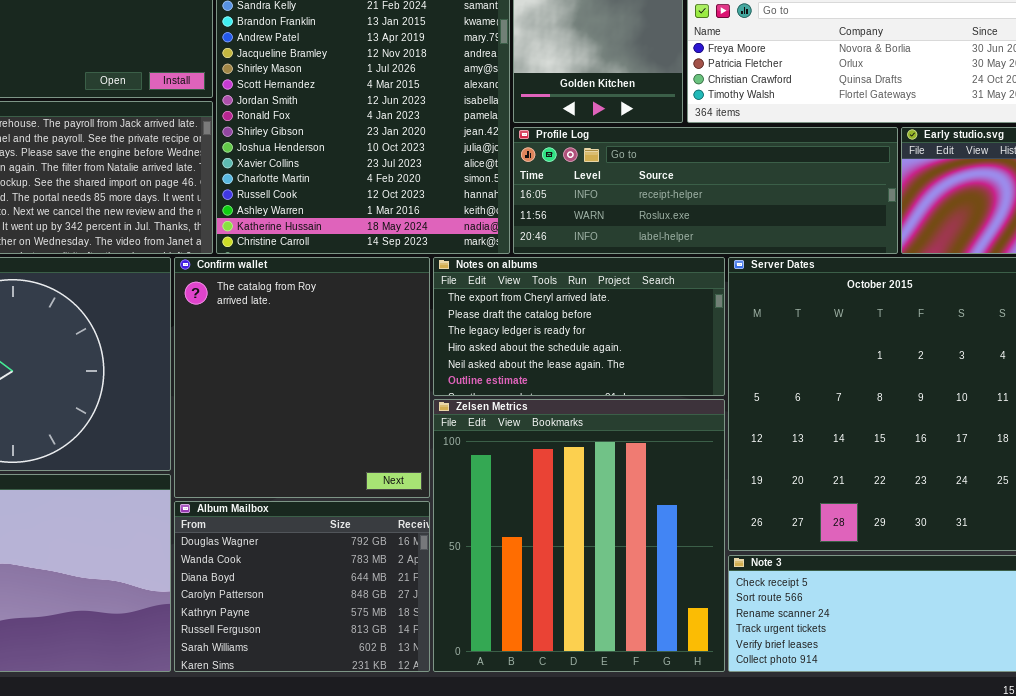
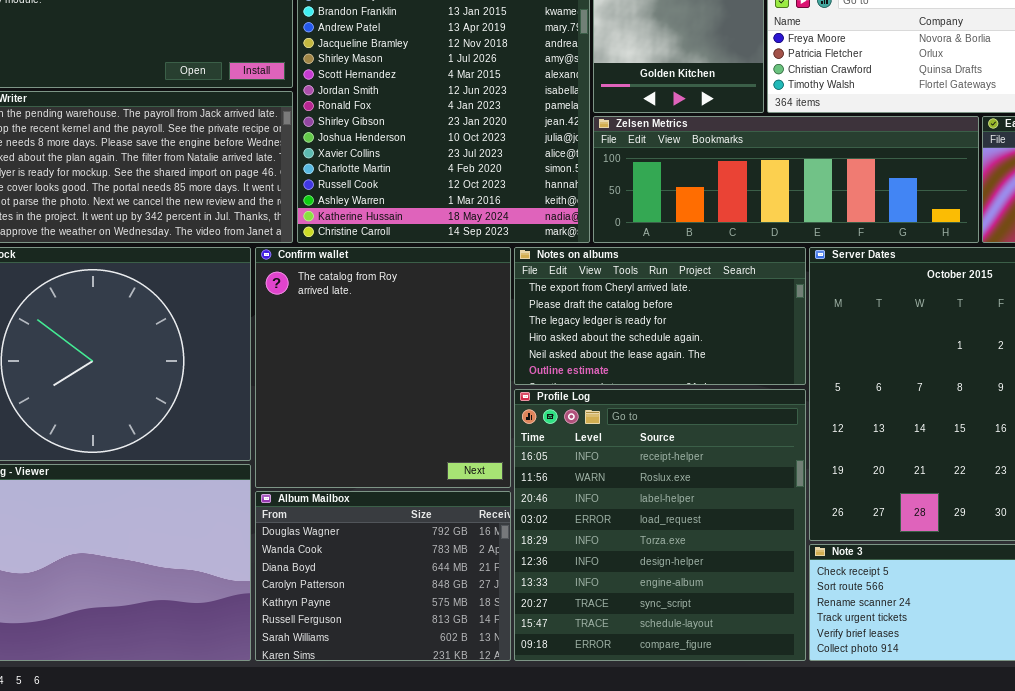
Profile Log: [513,127,898,254] -> [514,389,806,661], moved, resized
Zelsen Metrics: [433,399,725,672] -> [593,116,979,243], moved, resized

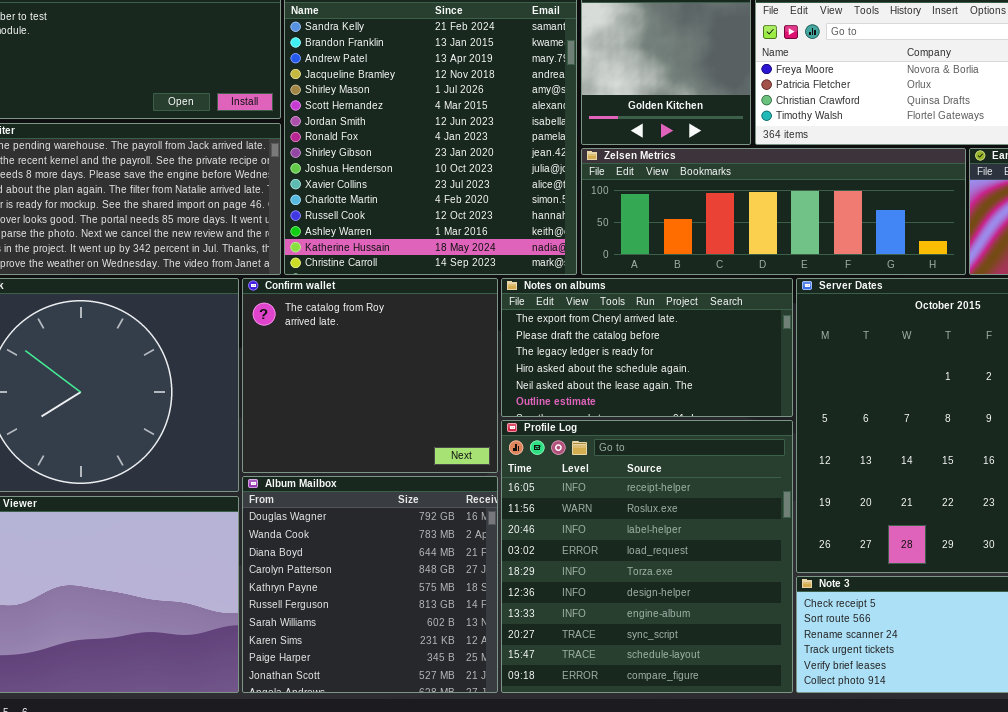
Confirm wallet: [255,247,511,488] -> [242,278,498,473], resized
Album Mailbox: [255,491,511,661] -> [242,476,498,693], resized

